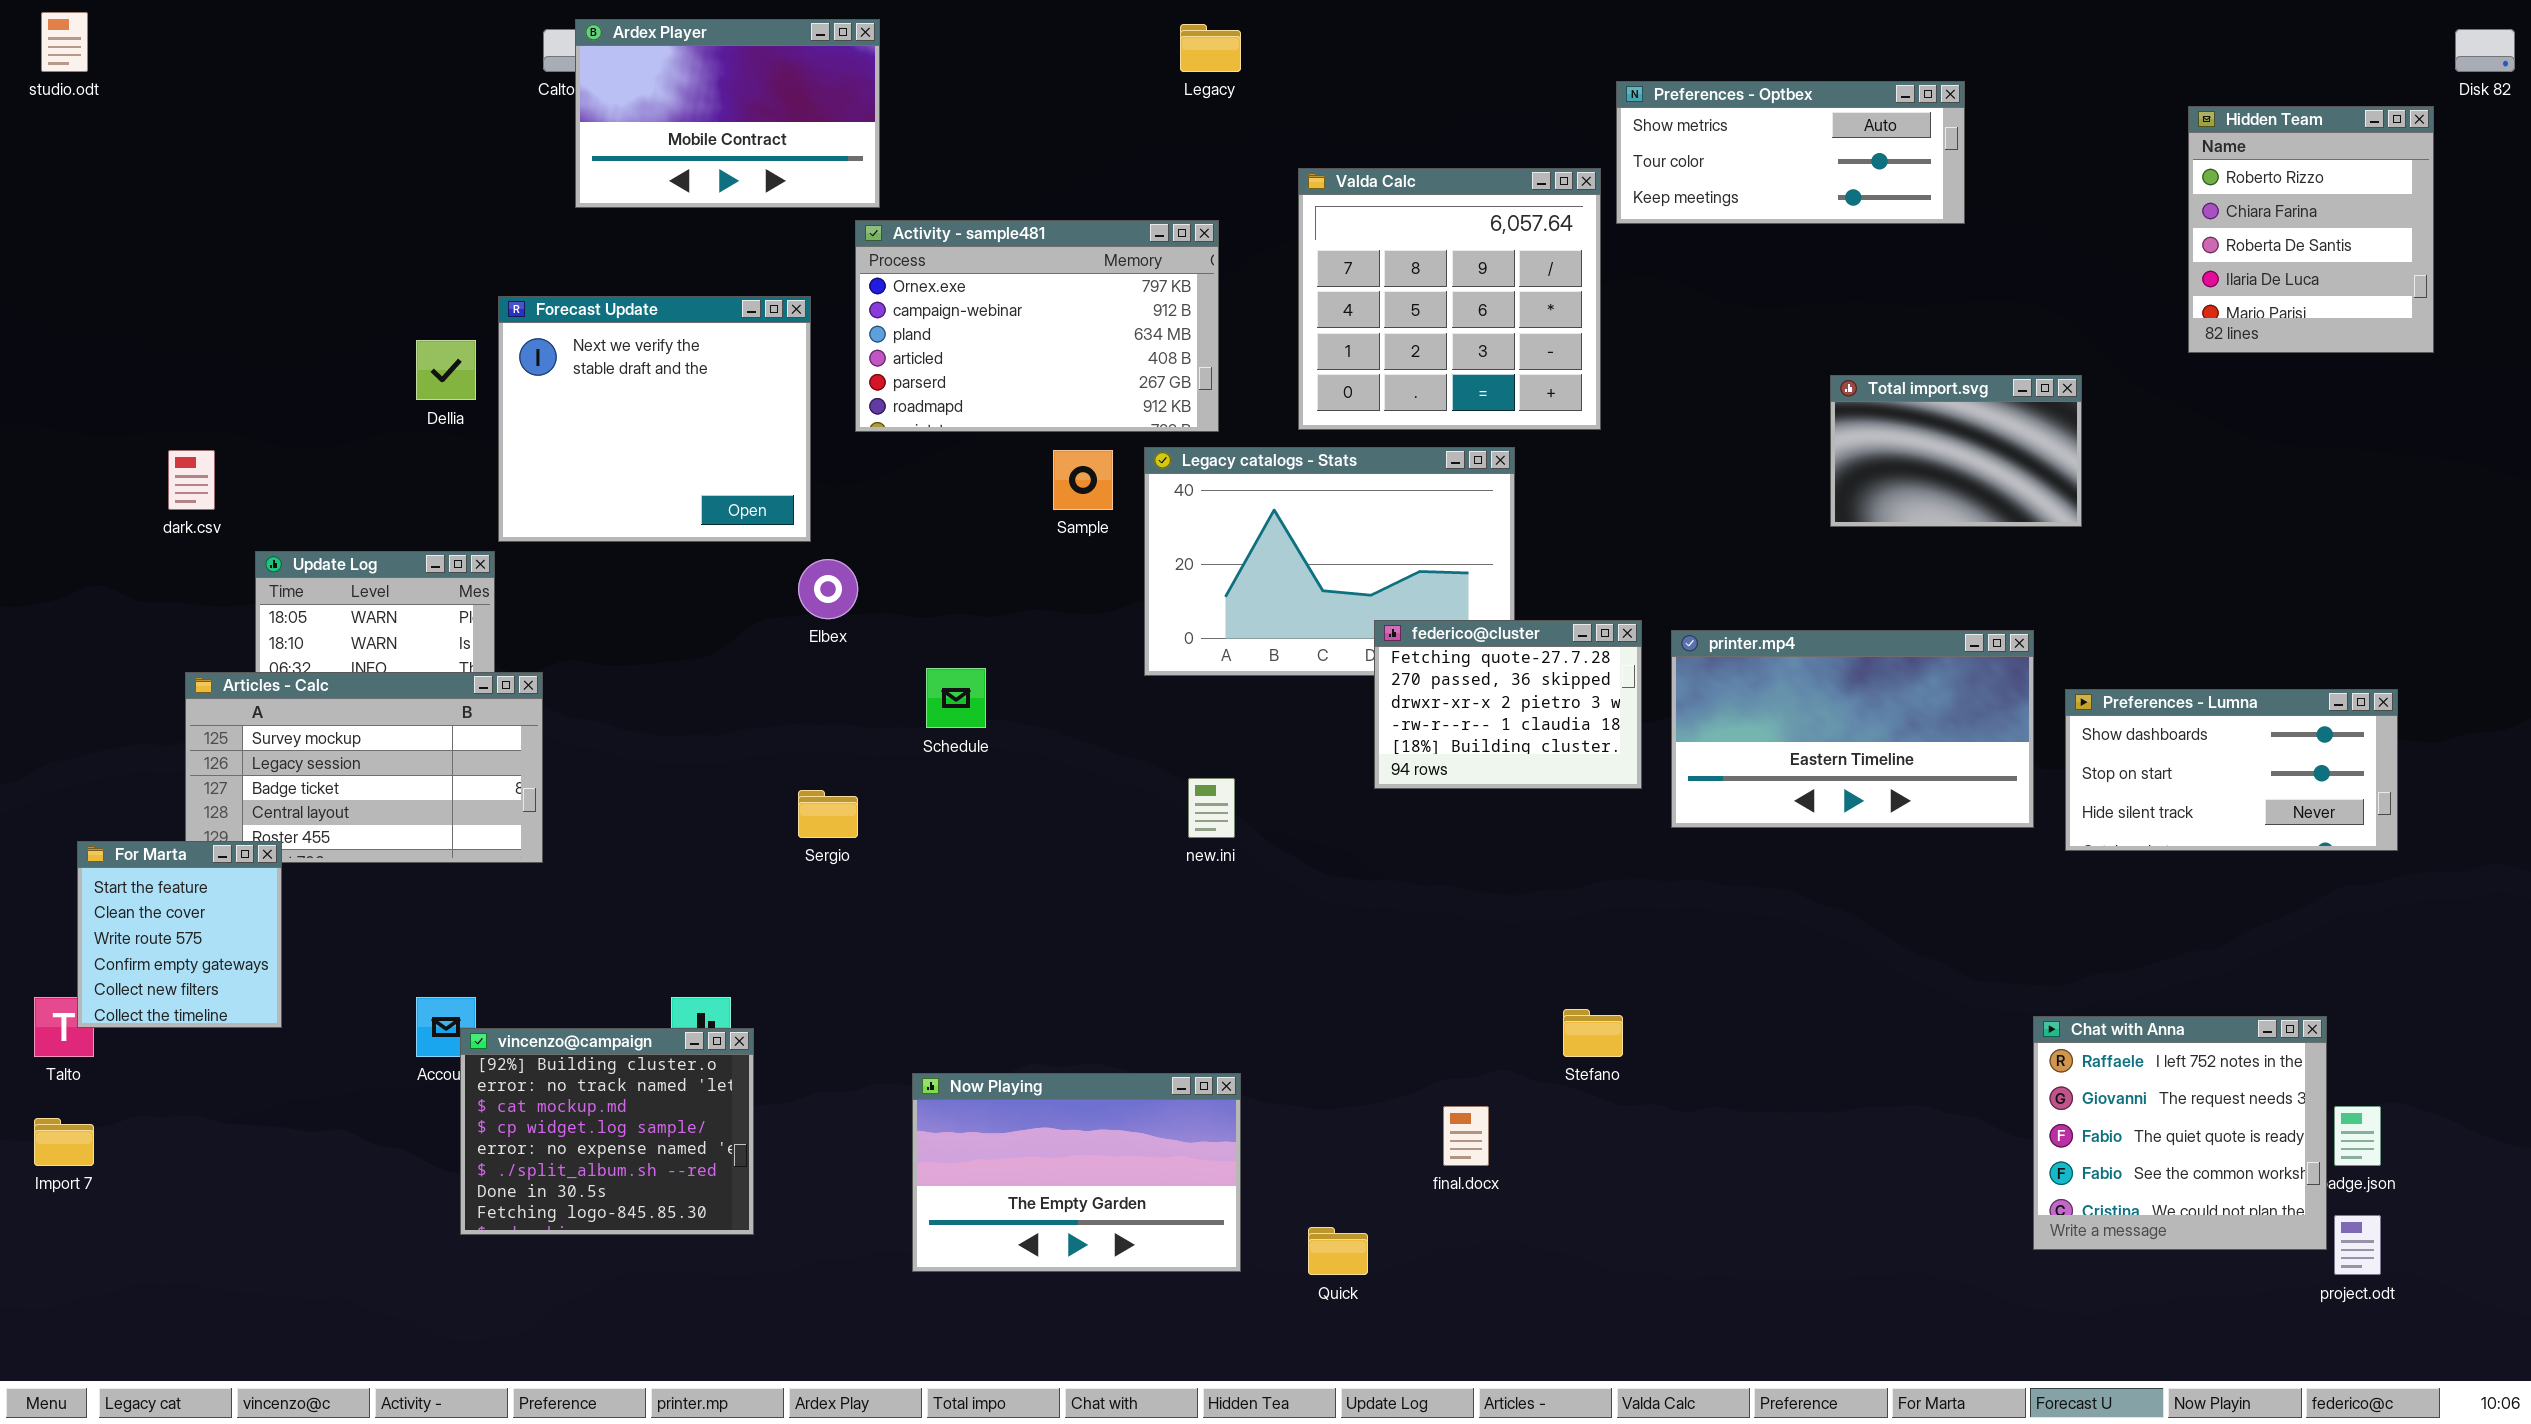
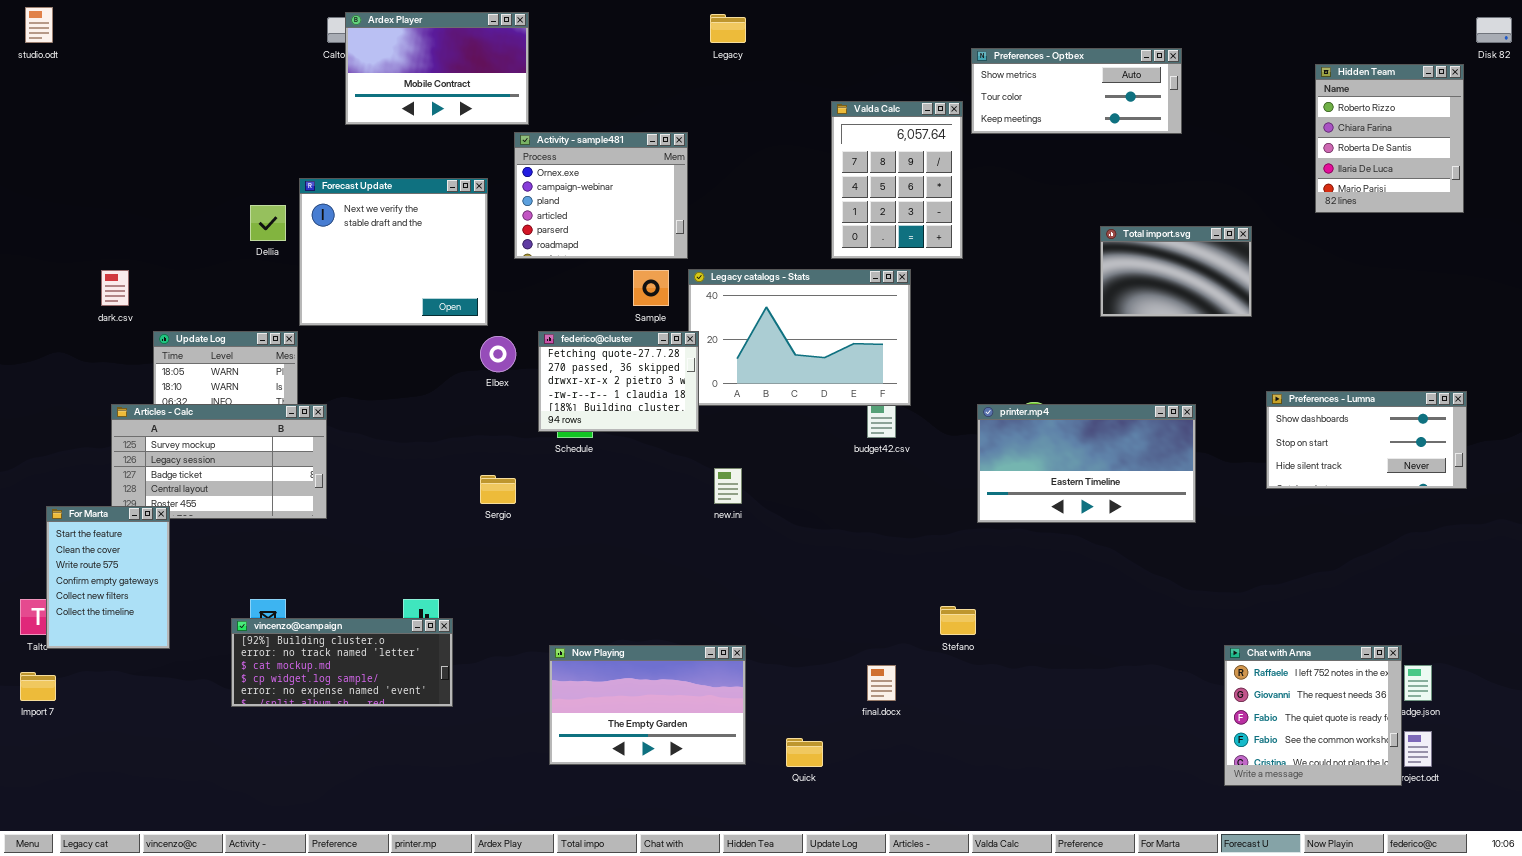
Valda Calc: [1298,168,1601,430] -> [831,101,963,259], resized
Activity - sample481: [855,220,1219,432] -> [514,132,688,259], resized
federico@cluster: [1374,620,1642,789] -> [538,331,699,432], moved
printer.mp4: [1671,630,2034,828] -> [977,404,1196,523], moved
Preferences - Lumna: [2065,689,2398,851] -> [1266,391,1467,489], moved
For Marta: [77,841,282,1028] -> [46,506,170,649], resized
Chat with Anna: [2033,1016,2327,1250] -> [1224,645,1402,786], moved
vincenzo@campaign: [460,1028,754,1235] -> [231,618,453,707], resized

